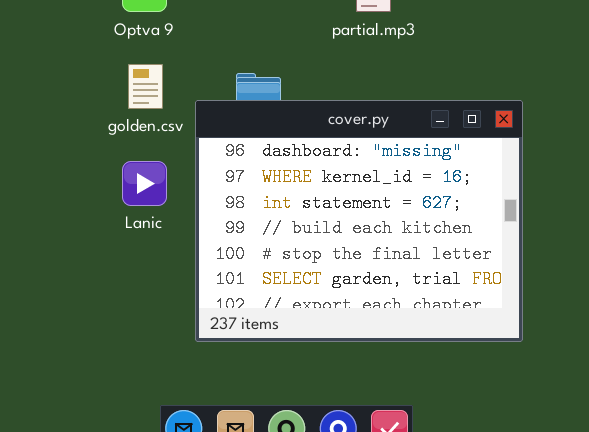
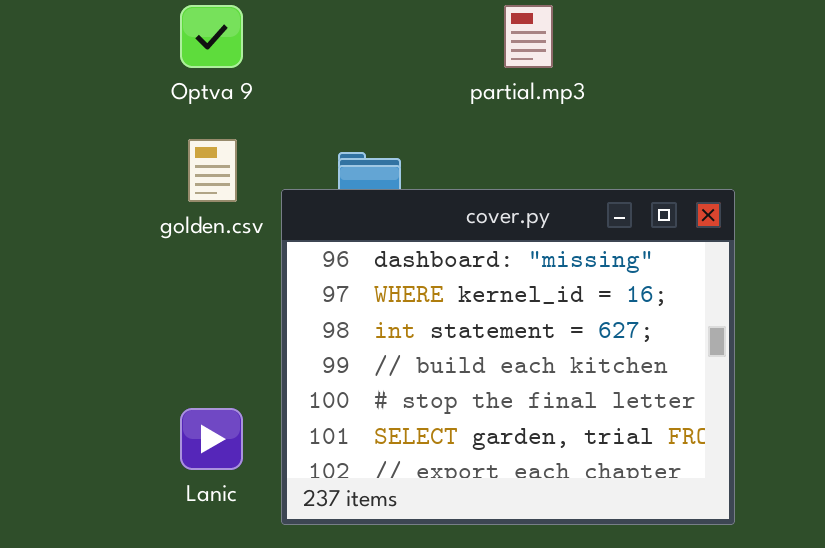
Lanic: [122,161,167,206] -> [180,408,243,470], moved

